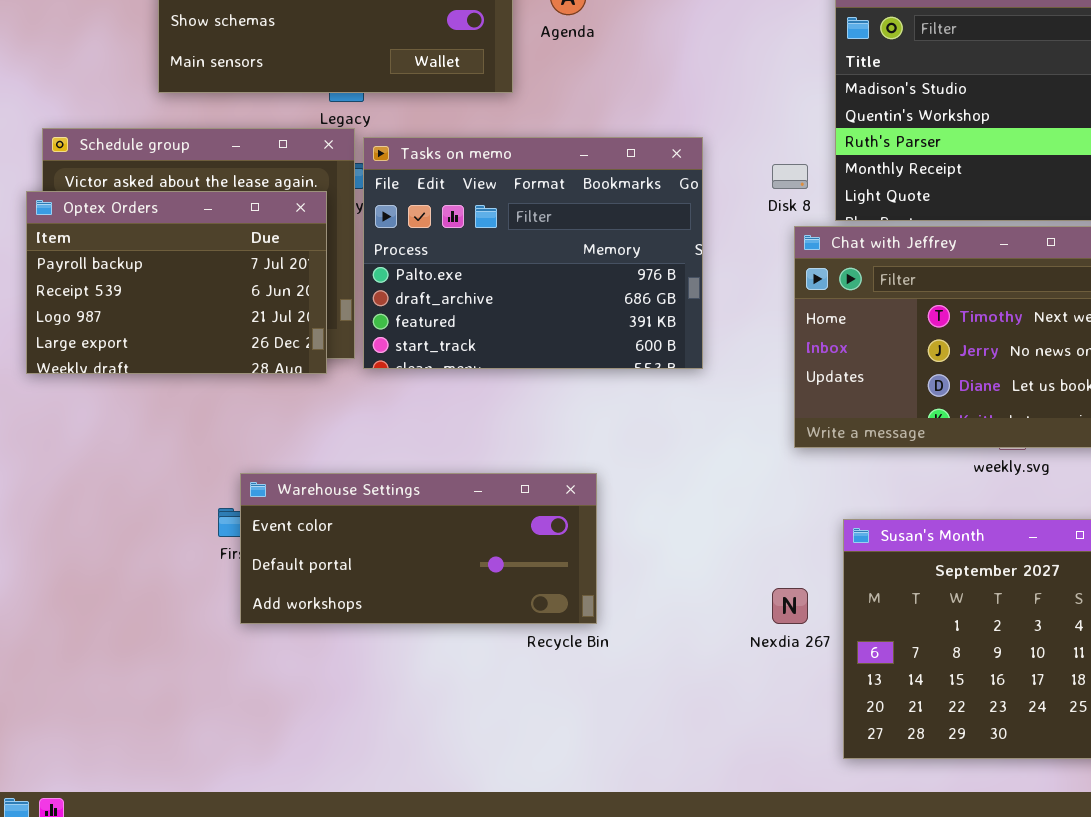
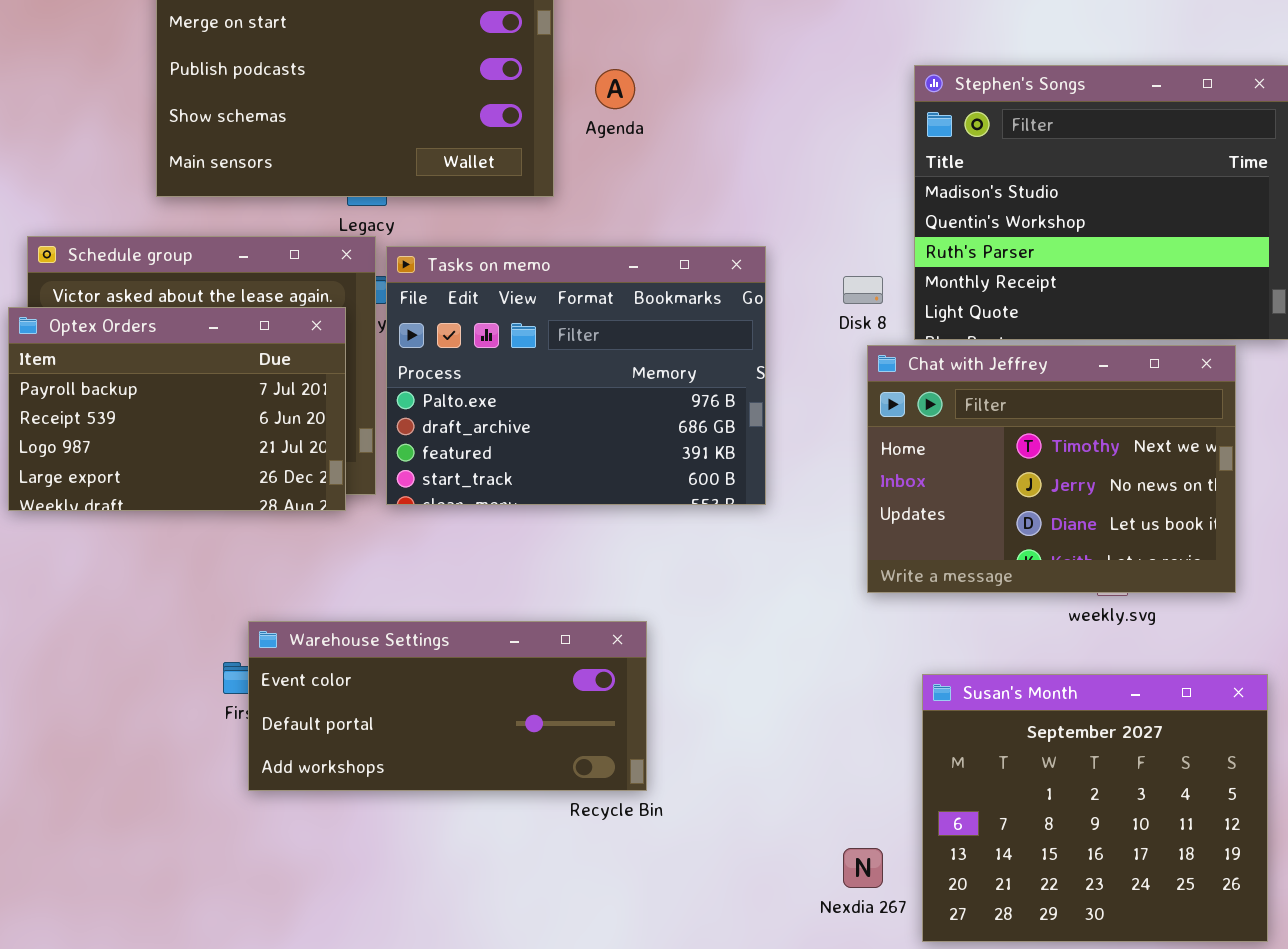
Nexdia 267: [772,588,808,624] -> [843,848,883,888], moved

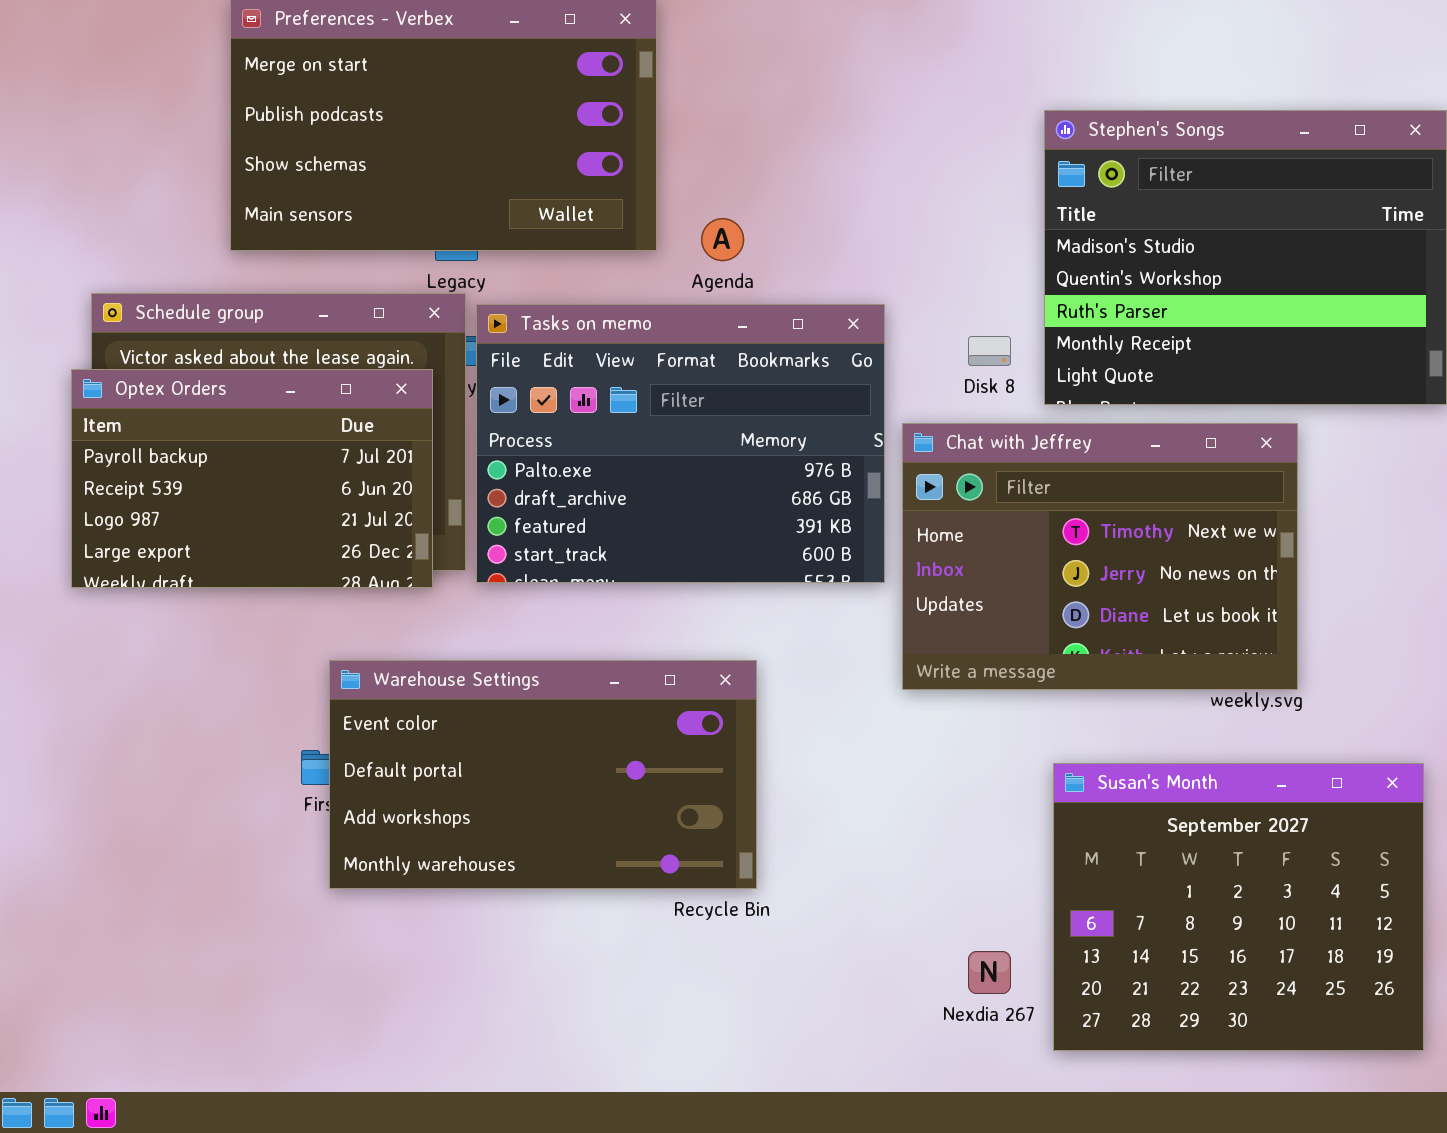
Agenda: [595,69,635,109] -> [701,218,744,261], moved
Chat with Jeffrey: [867,345,1236,593] -> [902,423,1298,690], moved
Warehouse Settings: [248,621,647,791] -> [329,660,757,889], resized

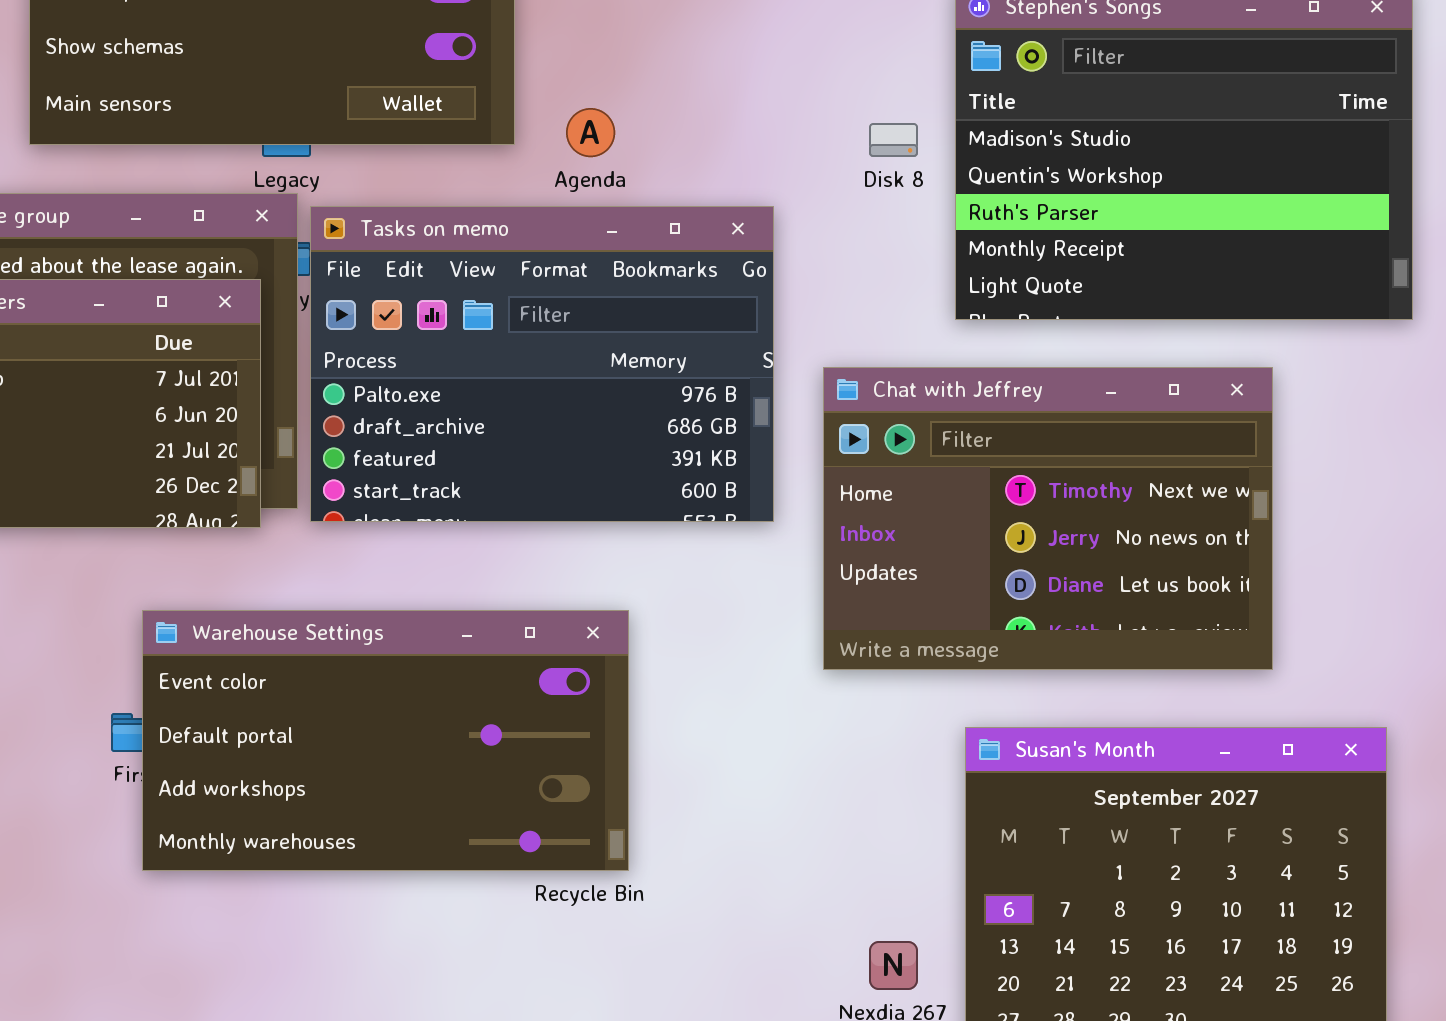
Disk 8: [968,336,1011,366] -> [869,123,918,157], moved
Chat with Jeffrey: [902,423,1298,690] -> [823,367,1273,670], moved

